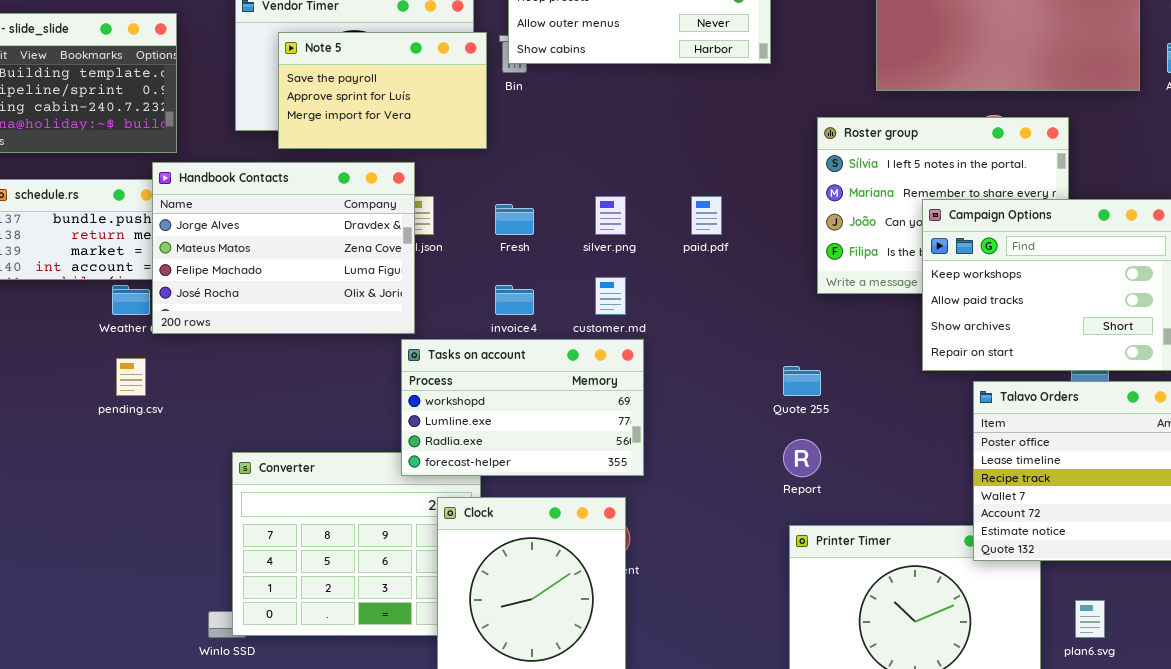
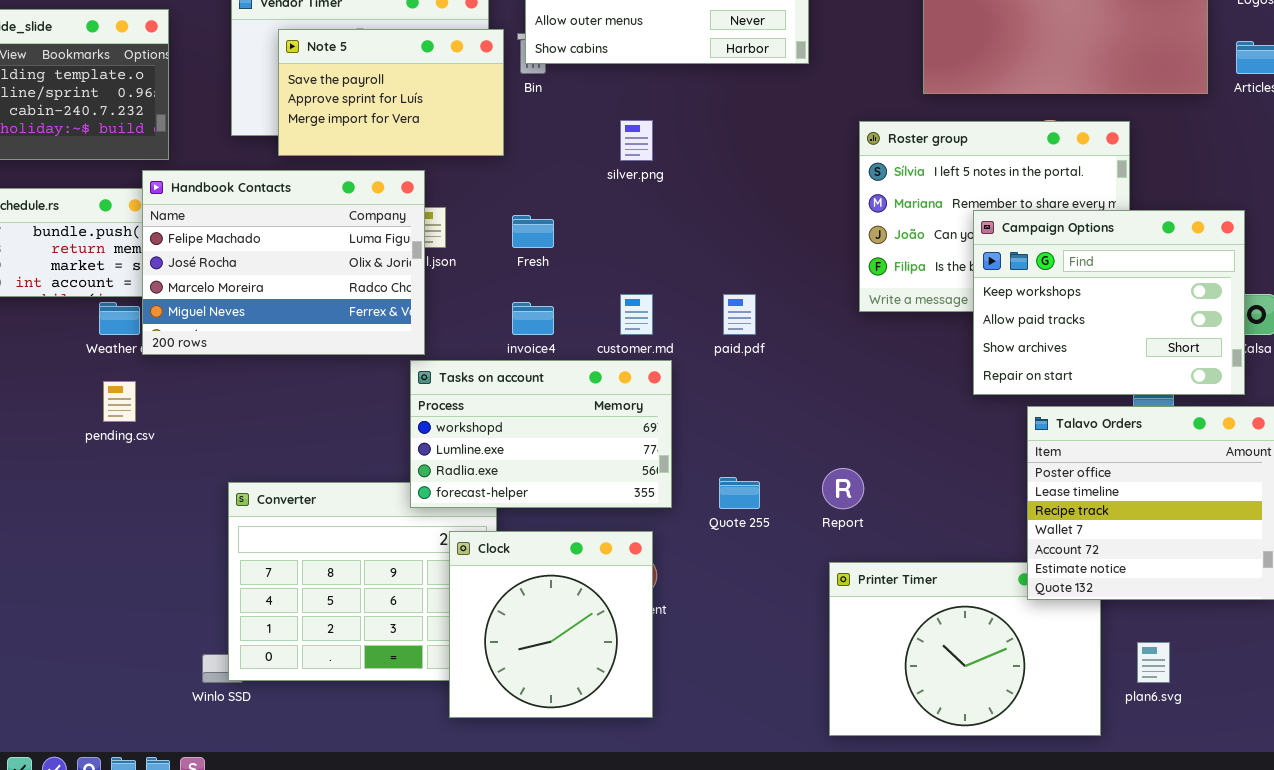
Handbook Contacts: [152,162,415,334] -> [142,170,425,355], scrolled down 2 rows
silver.png: [595,196,626,235] -> [620,120,653,161], moved
paid.pdf: [691,196,722,235] -> [723,294,756,335], moved
Quote 255: [783,366,821,396] -> [719,477,760,509], moved

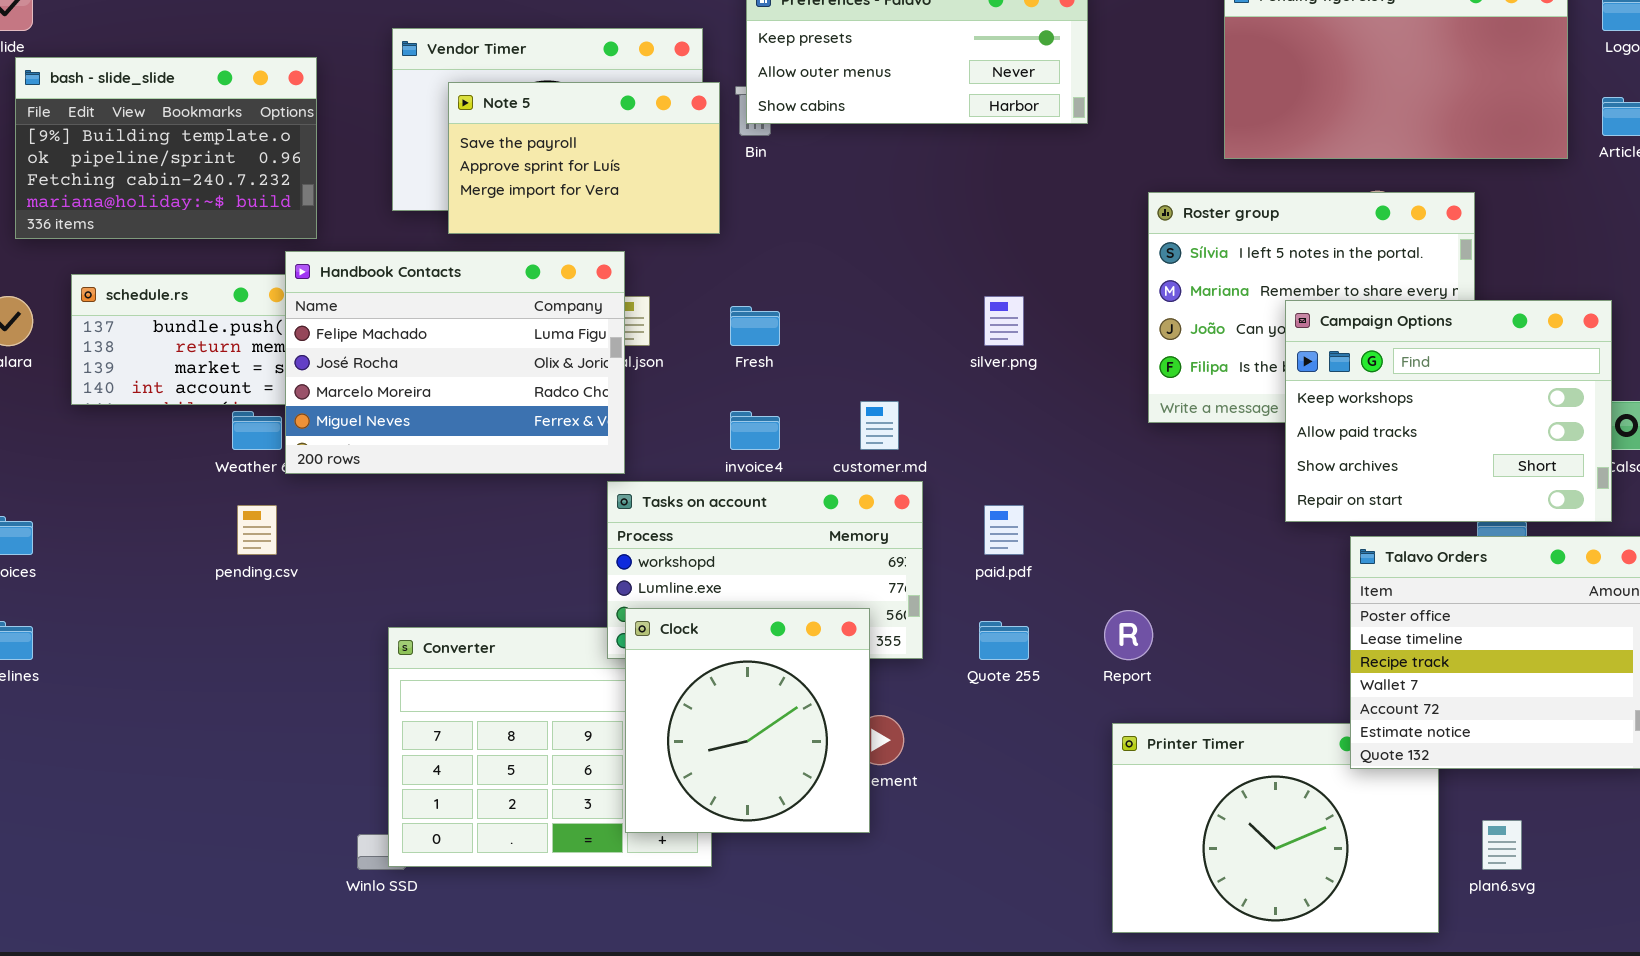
silver.png: [620,120,653,161] -> [984,296,1024,346], moved
paid.pdf: [723,294,756,335] -> [984,505,1024,555], moved
Clock: [449,531,653,718] -> [625,608,870,833], moved

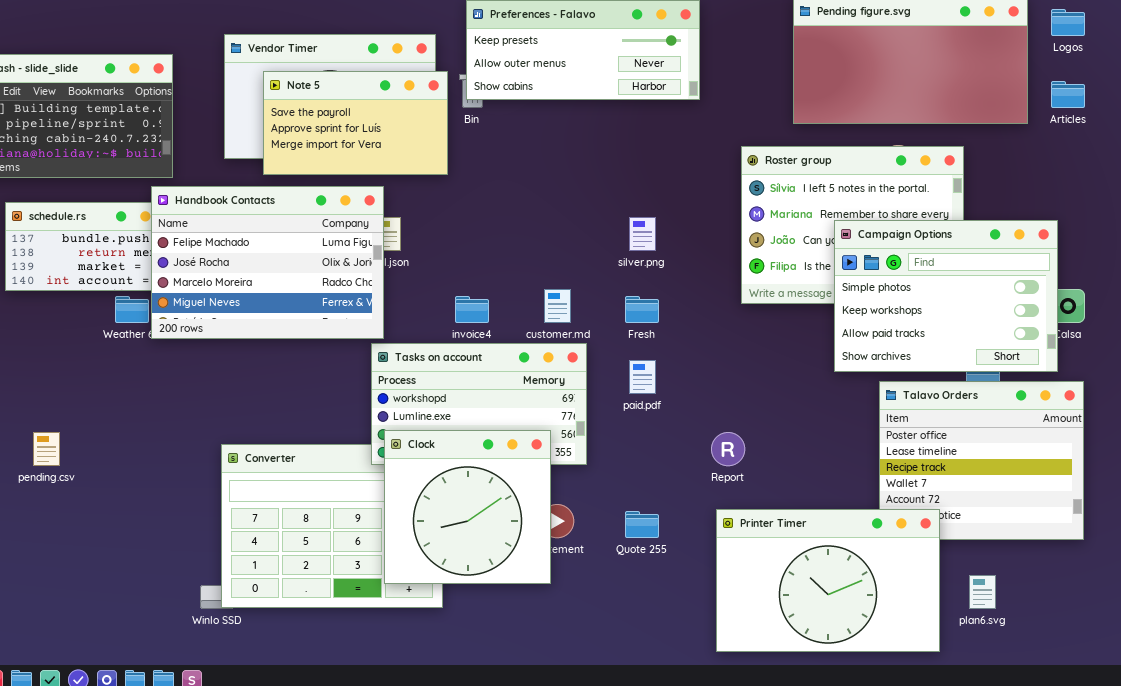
Campaign Options: [1285,300,1612,522] -> [834,220,1058,372], scrolled up 1 row
Fresh: [730,306,780,346] -> [625,296,659,323], moved
pending.csv: [237,505,277,555] -> [33,432,60,466], moved
Quote 255: [979,621,1029,660] -> [625,511,659,538], moved
Printer Timer: [1112,723,1439,933] -> [716,509,940,652], raised

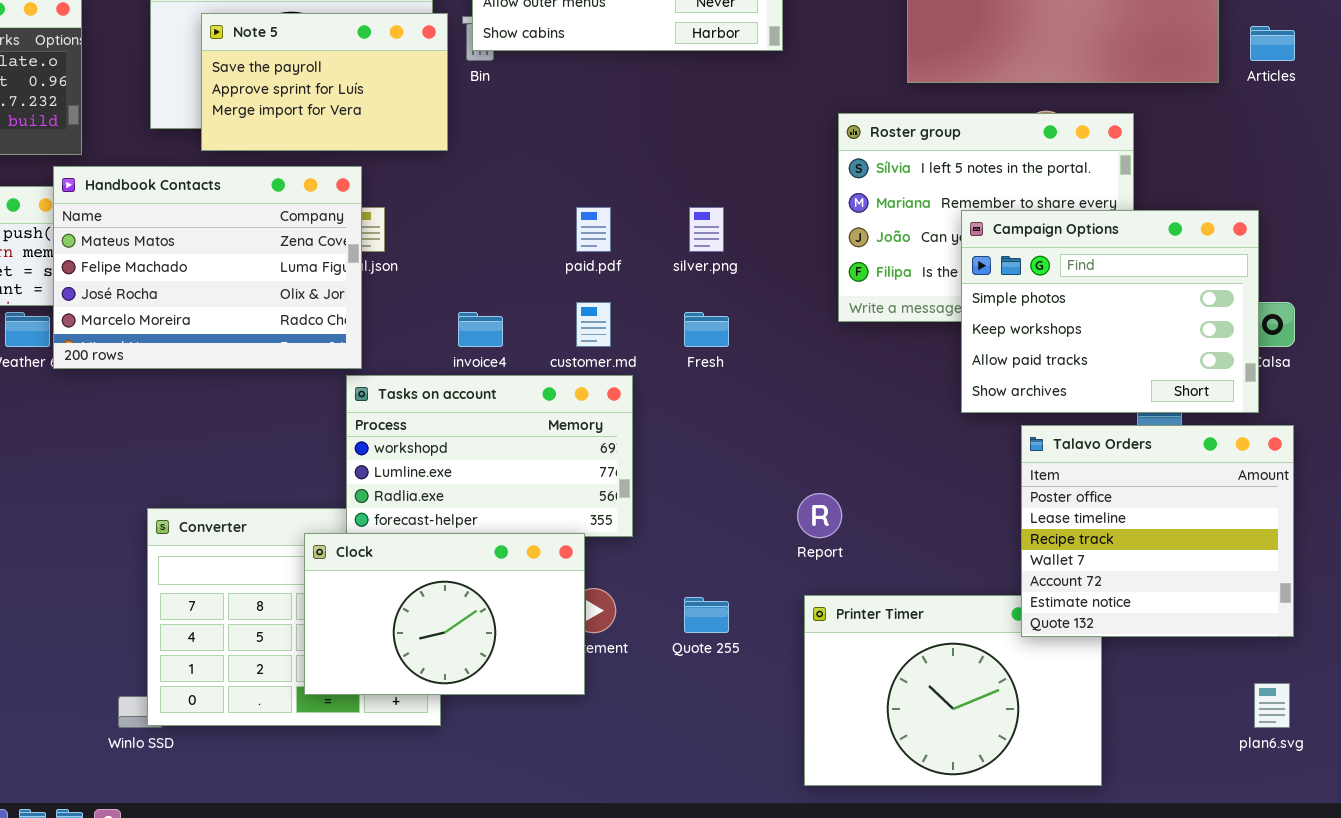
Handbook Contacts: [151,186,384,339] -> [53,166,362,369], scrolled up 1 row
paid.pdf: [629,360,656,394] -> [576,207,611,252], moved
Talavo Orders: [879,381,1084,540] -> [1021,425,1294,637], raised
Clock: [384,430,551,584] -> [304,533,585,695], resized
plan6.svg: [969,575,996,609] -> [1254,683,1290,728], moved

